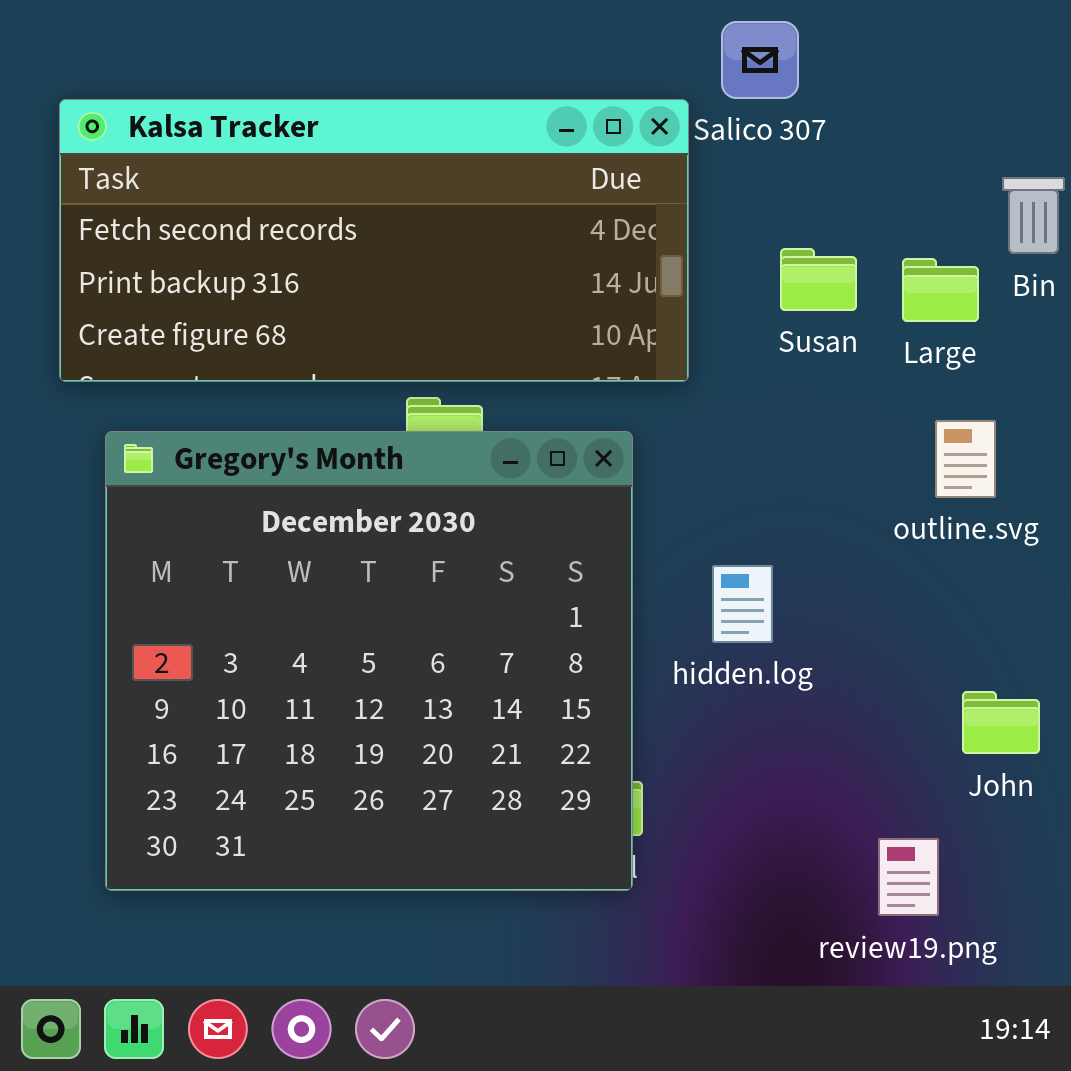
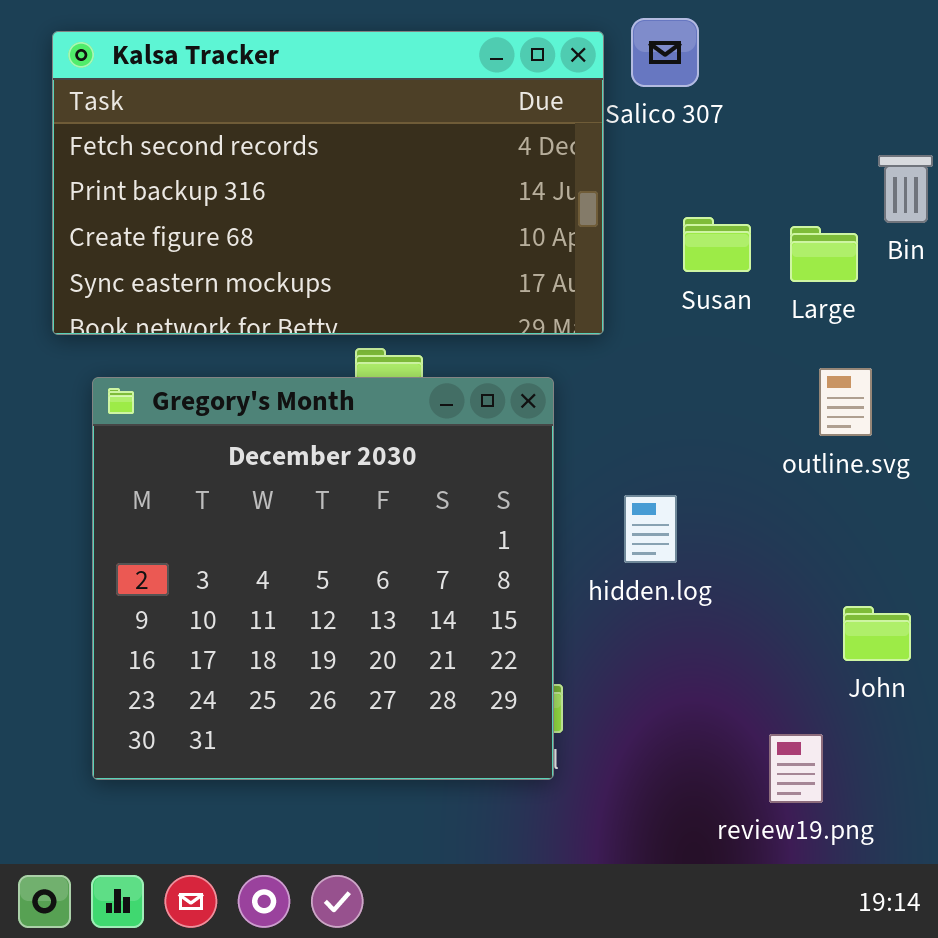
Kalsa Tracker: [59,99,689,382] -> [52,31,604,335], resized

